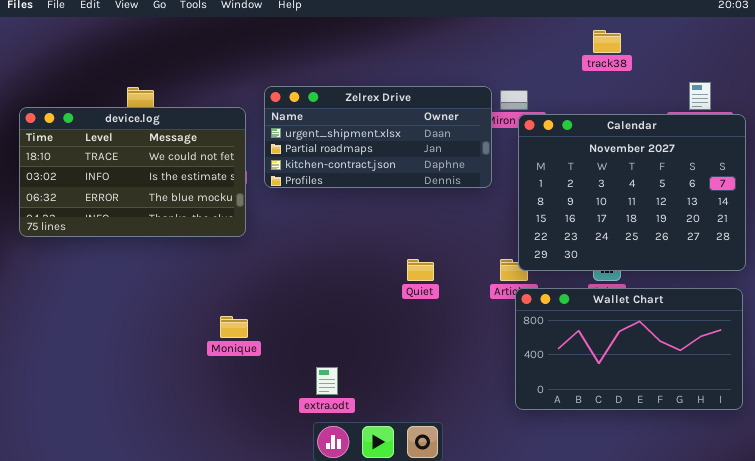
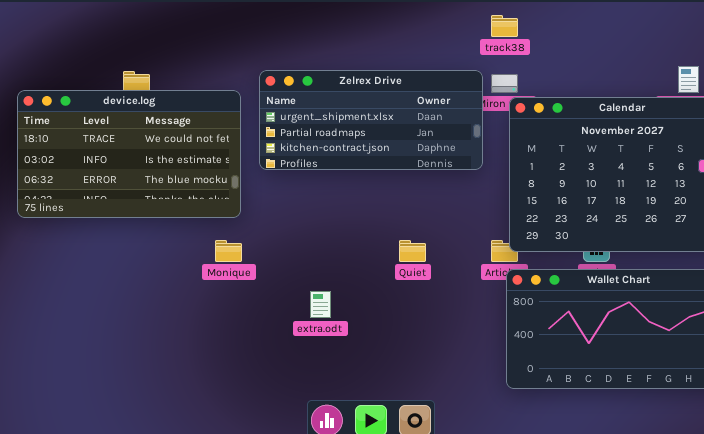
track38: [593,30,621,53] -> [491,15,518,37], moved
Monique: [220,316,248,338] -> [215,240,242,262], moved
extra.odt: [316,367,338,395] -> [310,291,331,318], moved

